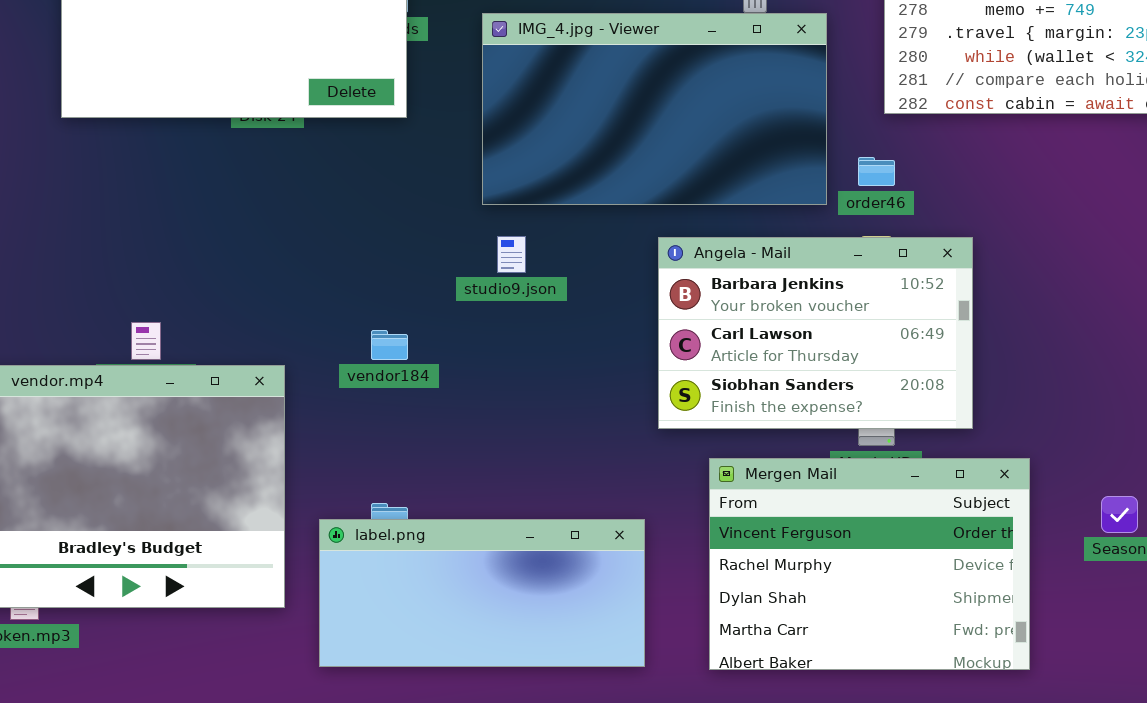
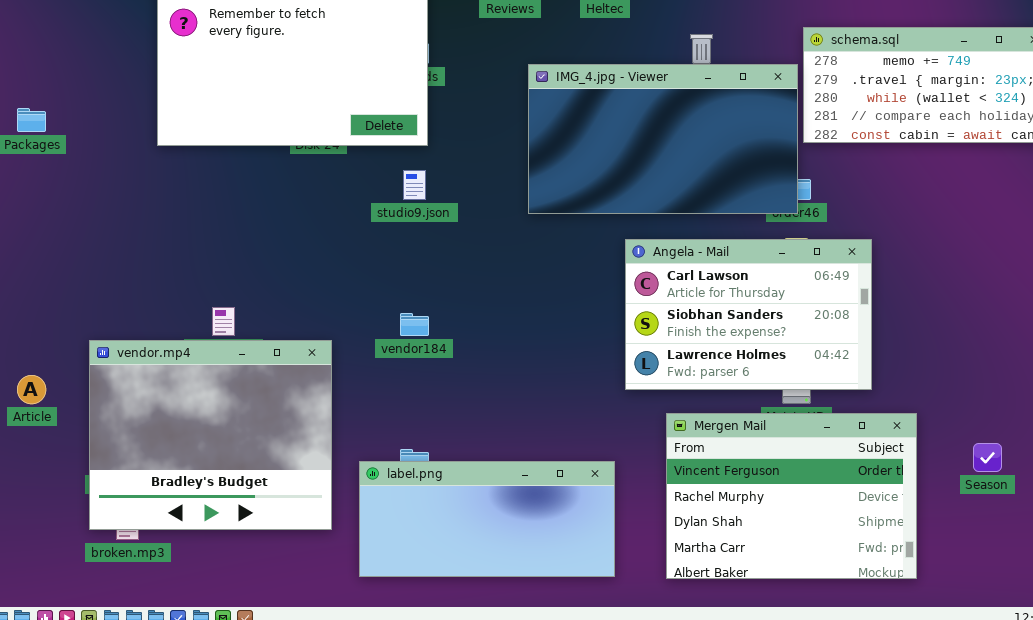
IMG_4.jpg - Viewer: [482,13,827,205] -> [528,64,798,214], moved
studio9.json: [497,236,526,273] -> [403,170,426,200], moved
Angela - Mail: [658,237,973,429] -> [625,239,872,390], scrolled down 1 row

